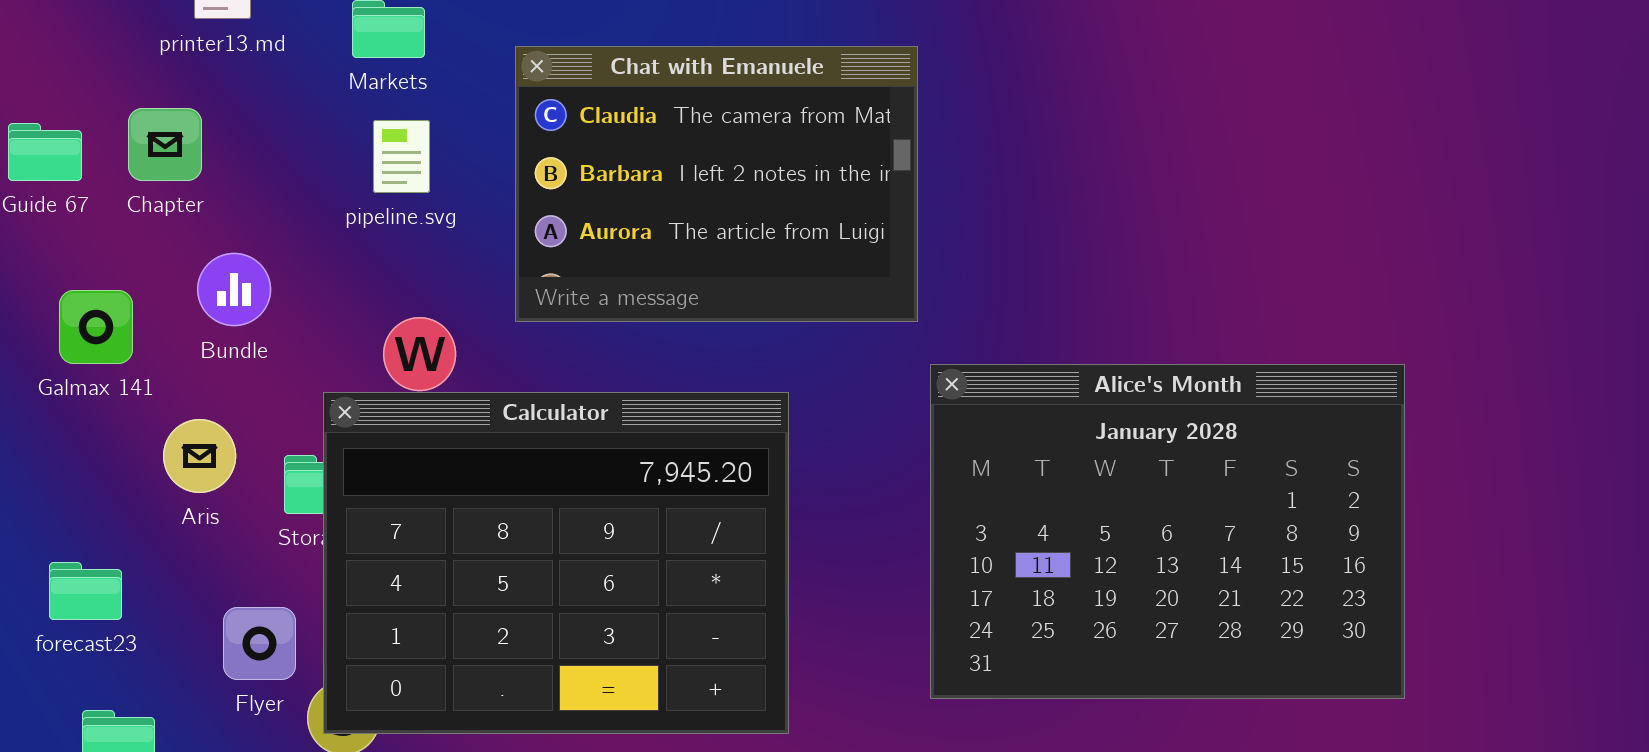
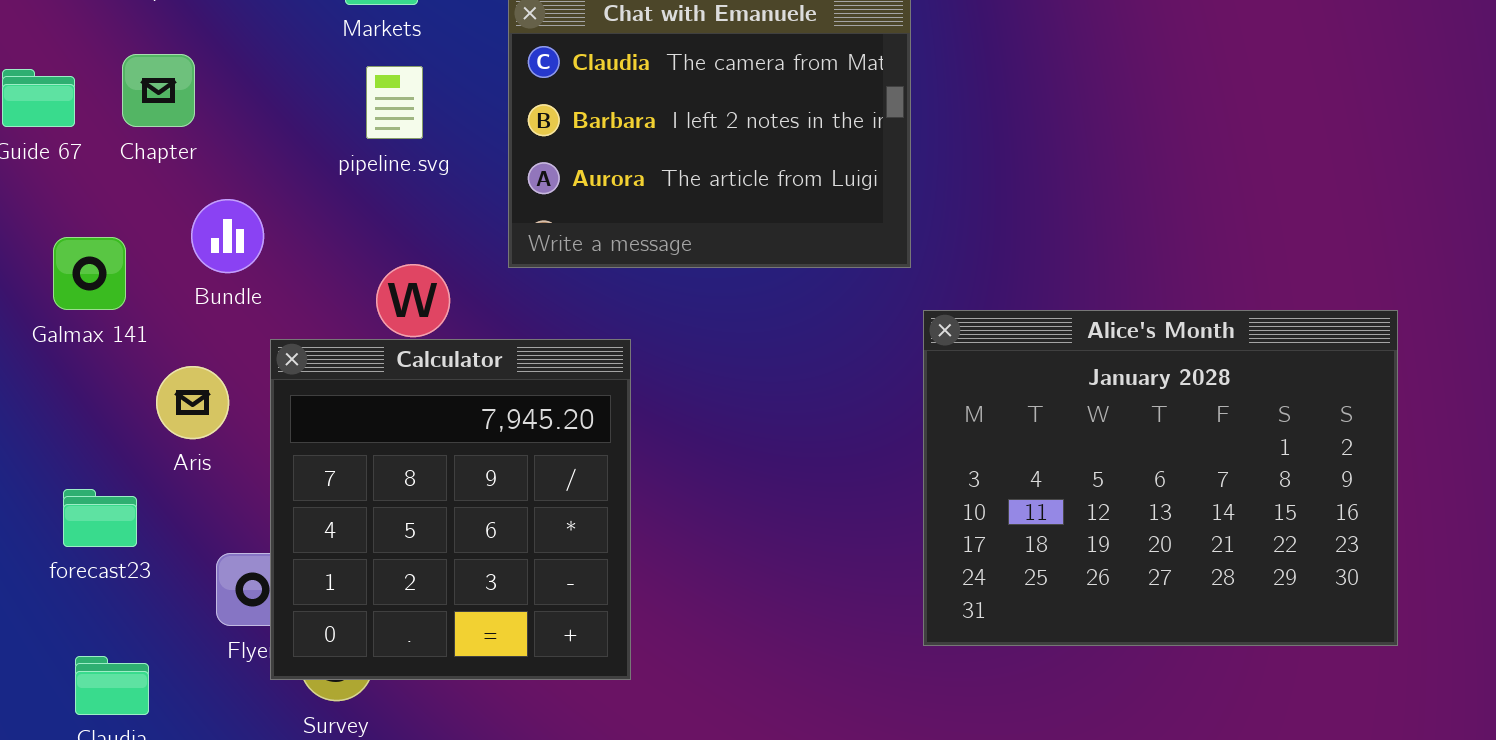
Calculator: [323,392,789,734] -> [270,339,631,680], moved, resized
forecast23: [49,562,122,620] -> [63,489,137,547], moved

